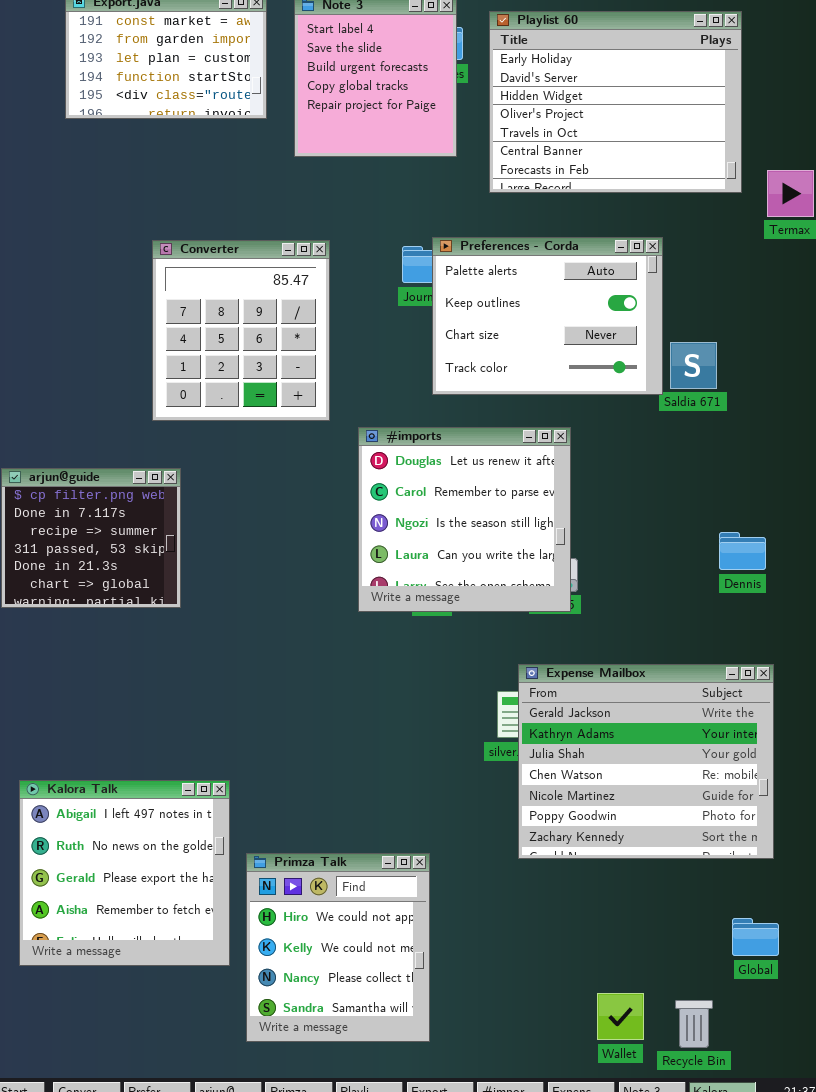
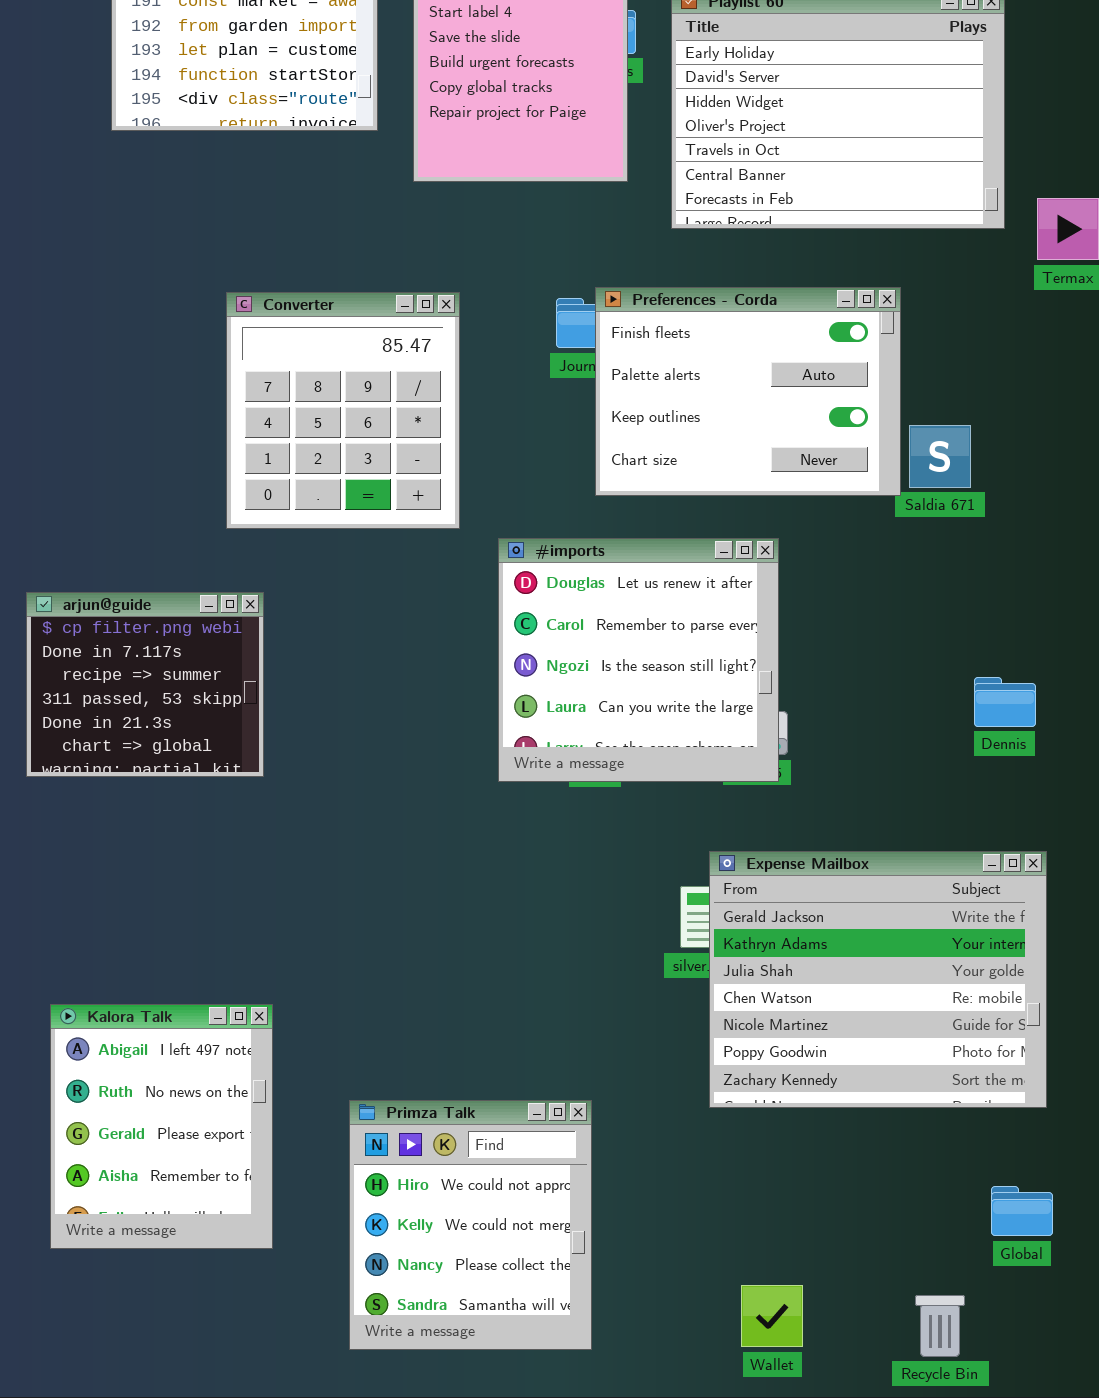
Preferences - Corda: [432,237,663,395] -> [595,287,901,496], scrolled up 1 row
Kalora Talk: [19,780,230,966] -> [50,1004,273,1249], resized
Wallet: [597,993,644,1040] -> [741,1285,803,1347], moved

